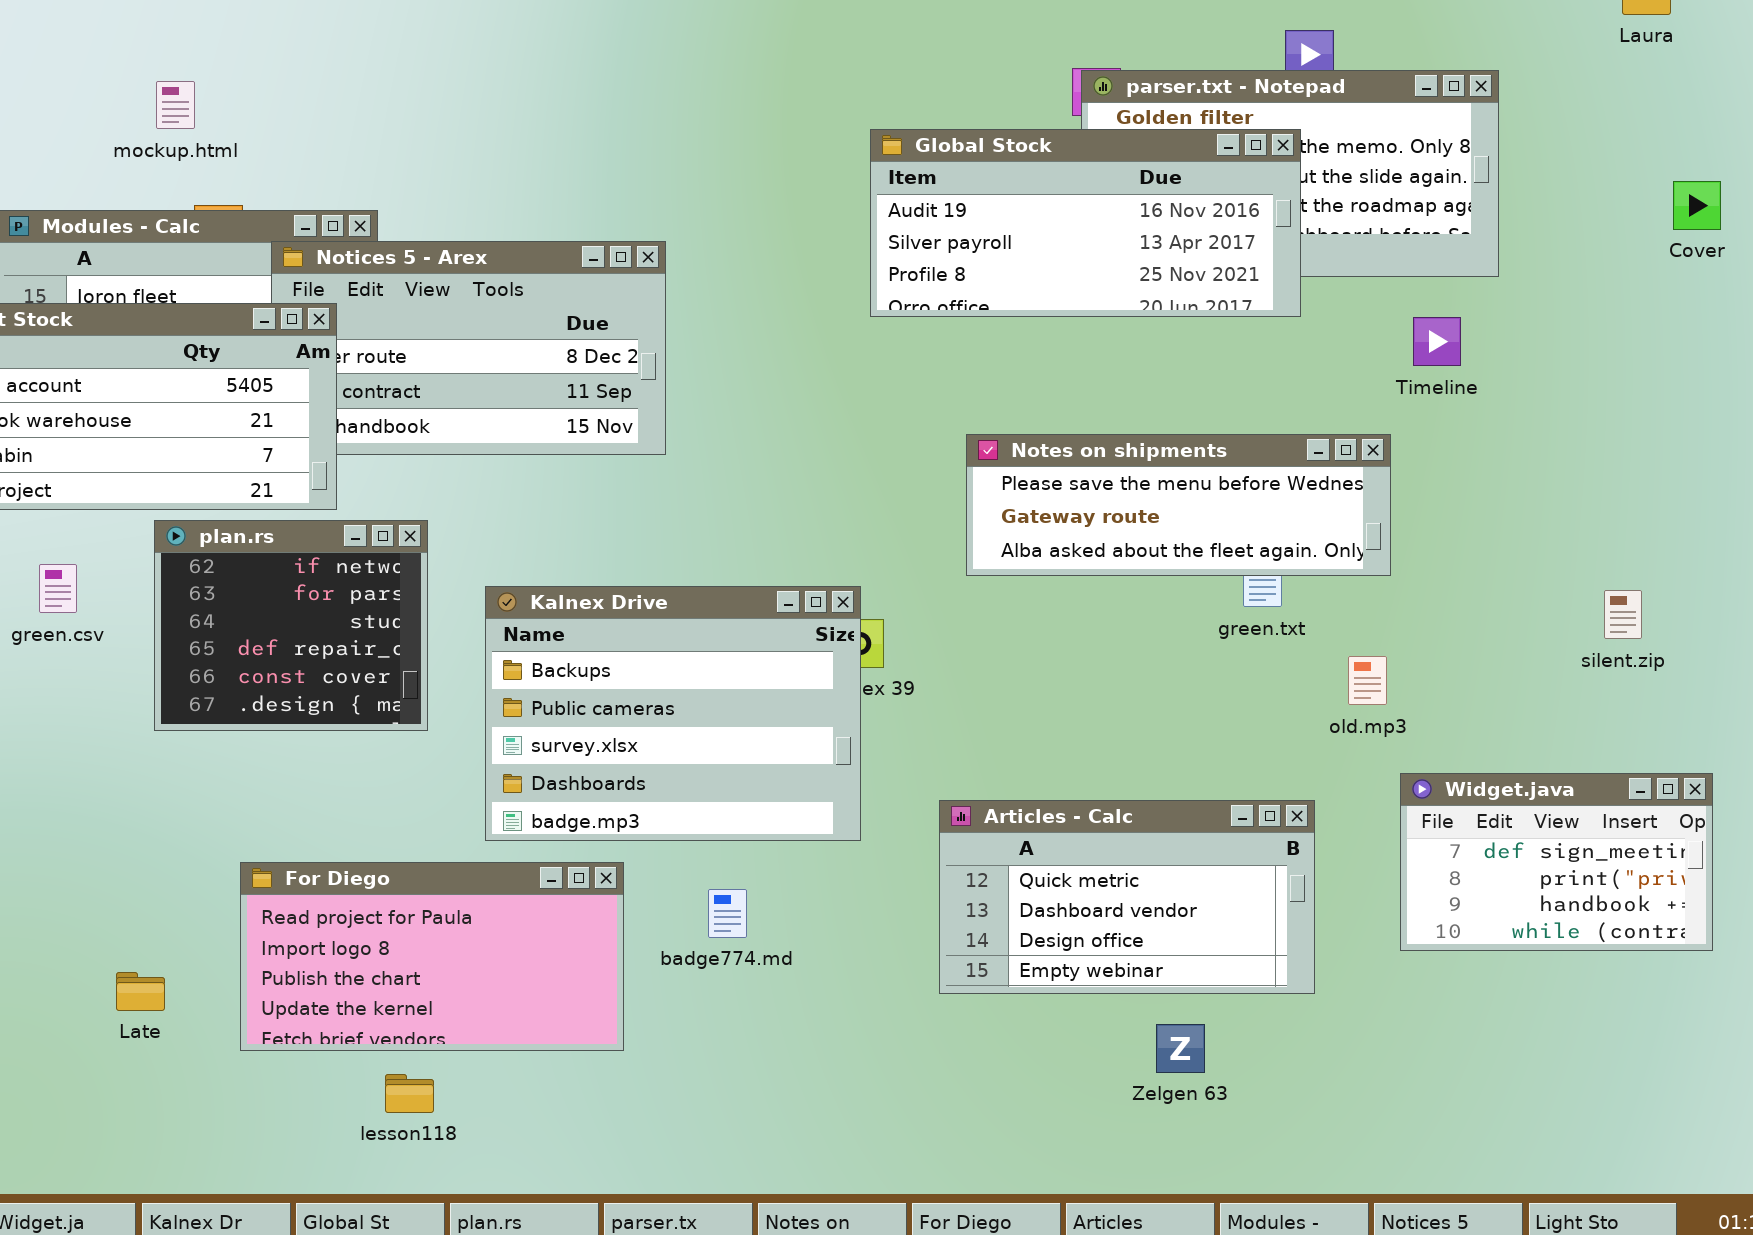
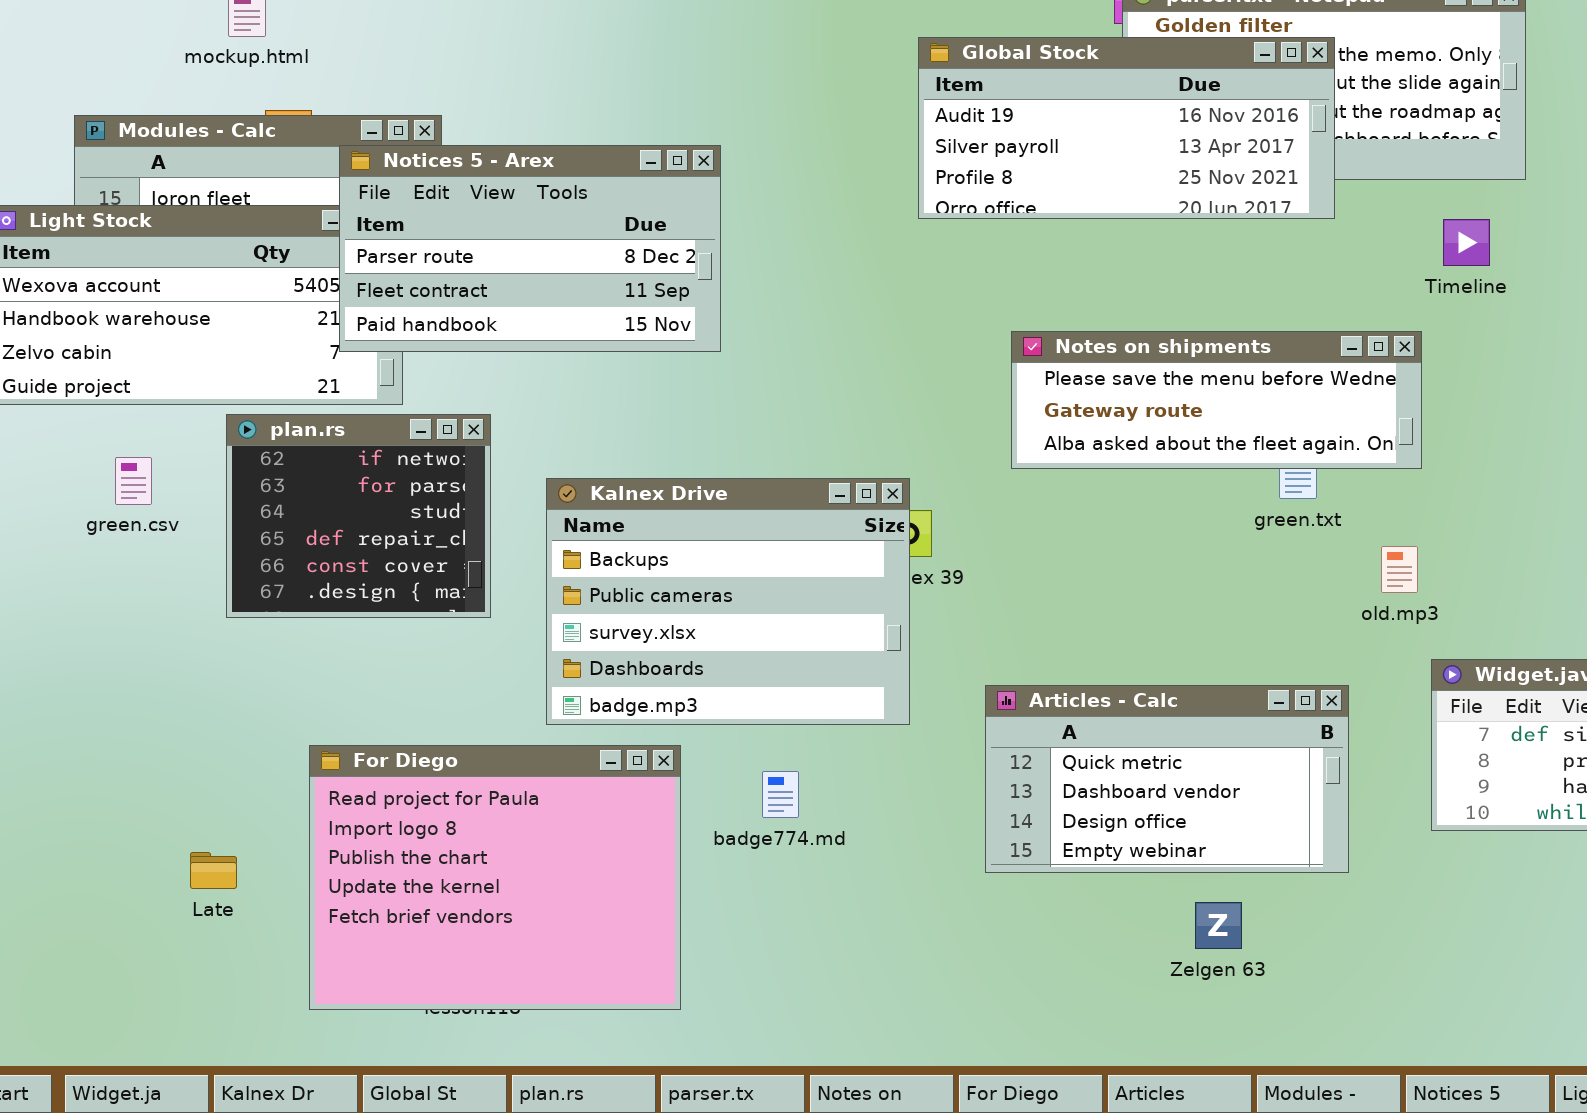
Notices 5 - Arex: [271,241,666,455] -> [339,145,721,352], raised
For Diego: [240,862,624,1051] -> [309,745,681,1010], resized

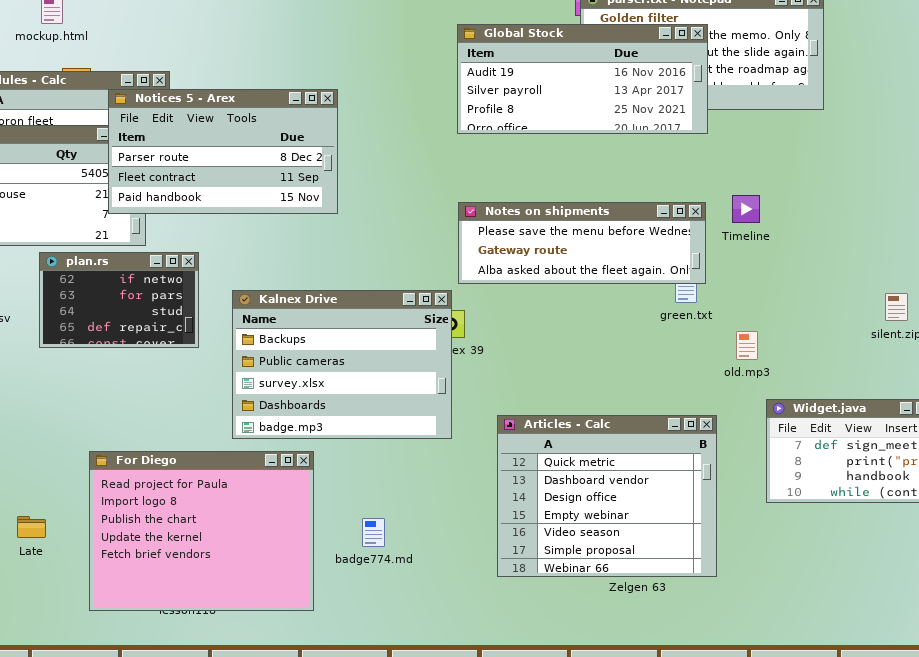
Timeline: [1443,219,1490,266] -> [732,195,760,223], moved
Notes on shipments: [1011,331,1422,469] -> [458,202,706,284], moved
plan.rs: [226,414,491,618] -> [39,252,199,348], resized
Articles - Calc: [985,685,1349,873] -> [497,415,717,577], resized
badge774.md: [762,771,799,818] -> [362,518,385,547], moved

